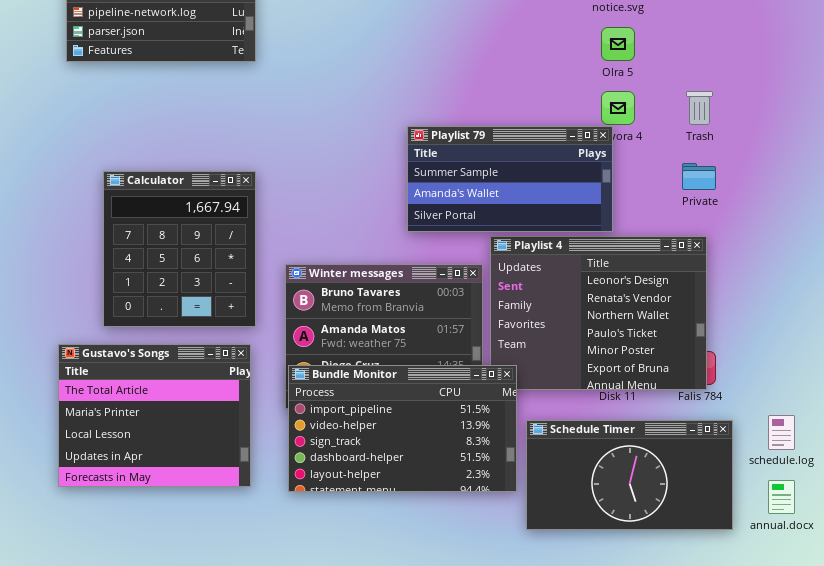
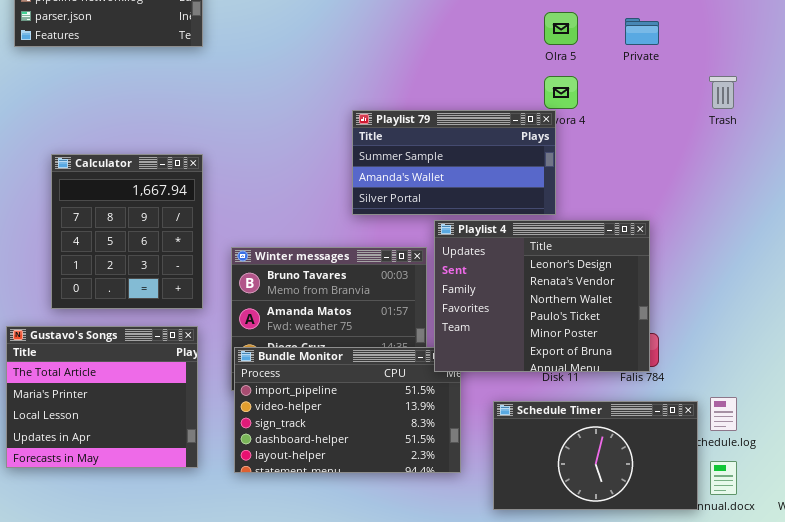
Trash: [686,91,713,125] -> [709,76,737,109], moved
Private: [682,163,716,190] -> [625,18,659,45], moved
Playlist 4: [490,236,707,390] -> [434,220,650,372], raised
Schedule Timer: [526,420,733,530] -> [493,401,698,510], moved

